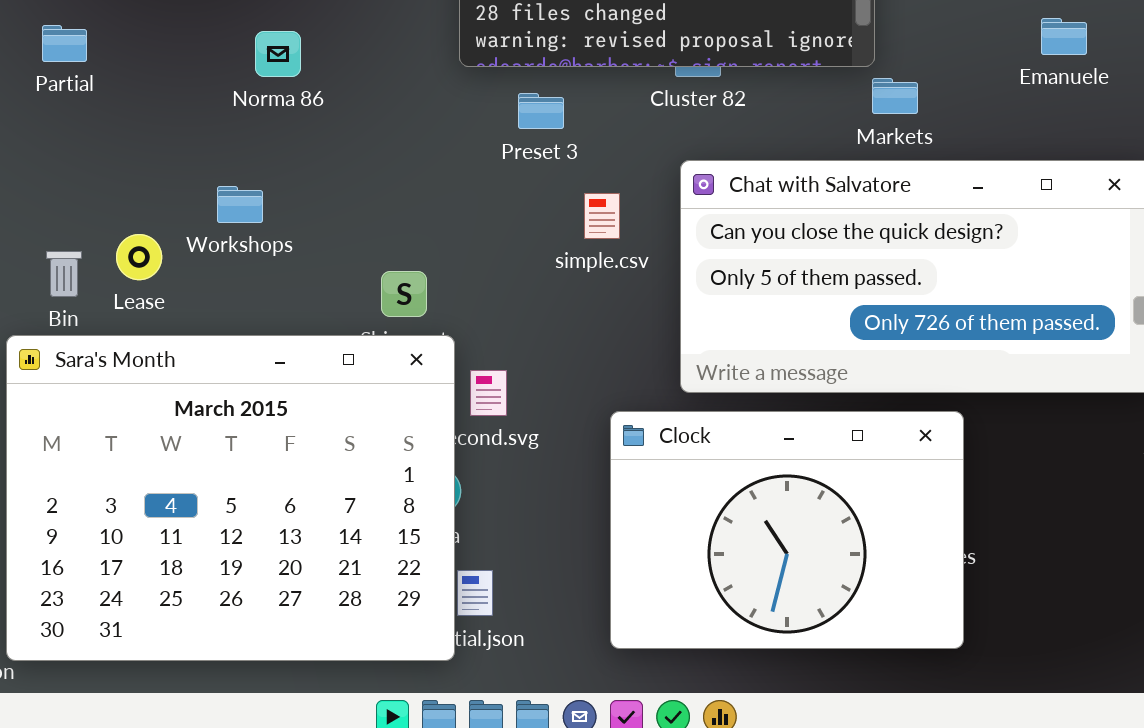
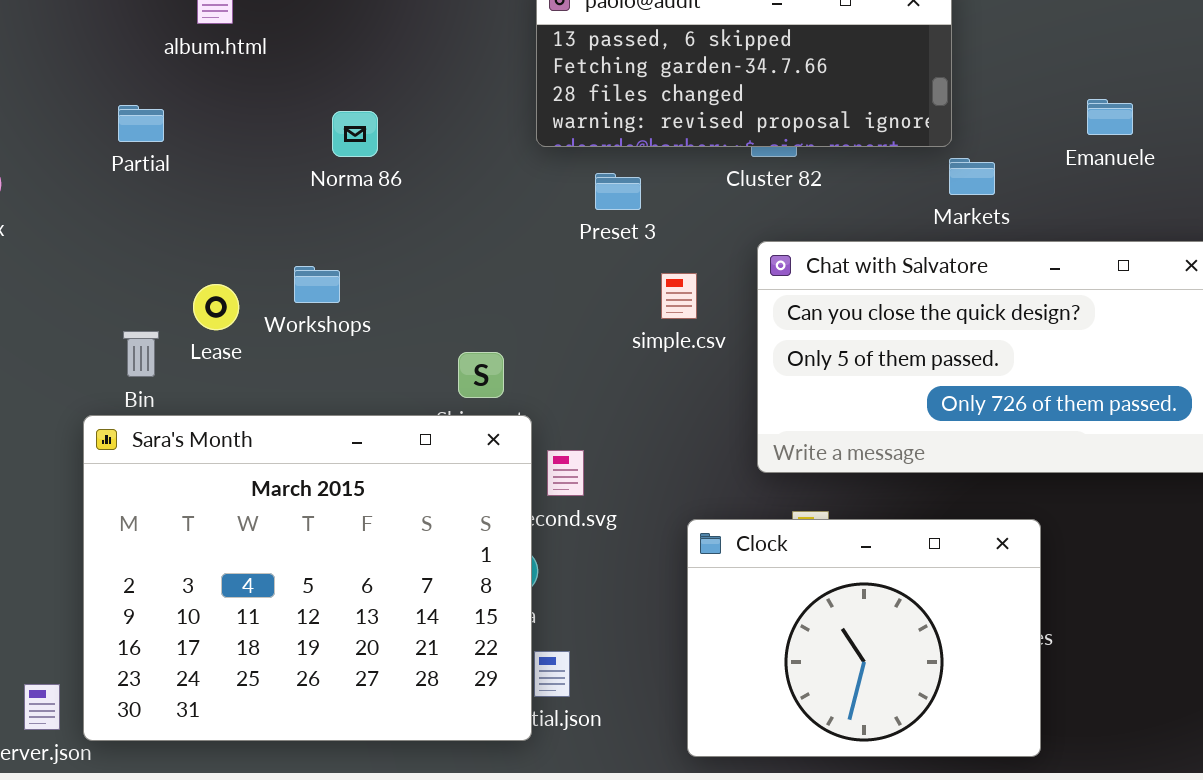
Emanuele: [1041,18,1087,55] -> [1087,99,1133,135], moved
Lease: [116,234,162,280] -> [193,284,239,330], moved
Clock: [610,411,964,649] -> [687,519,1041,757], moved

